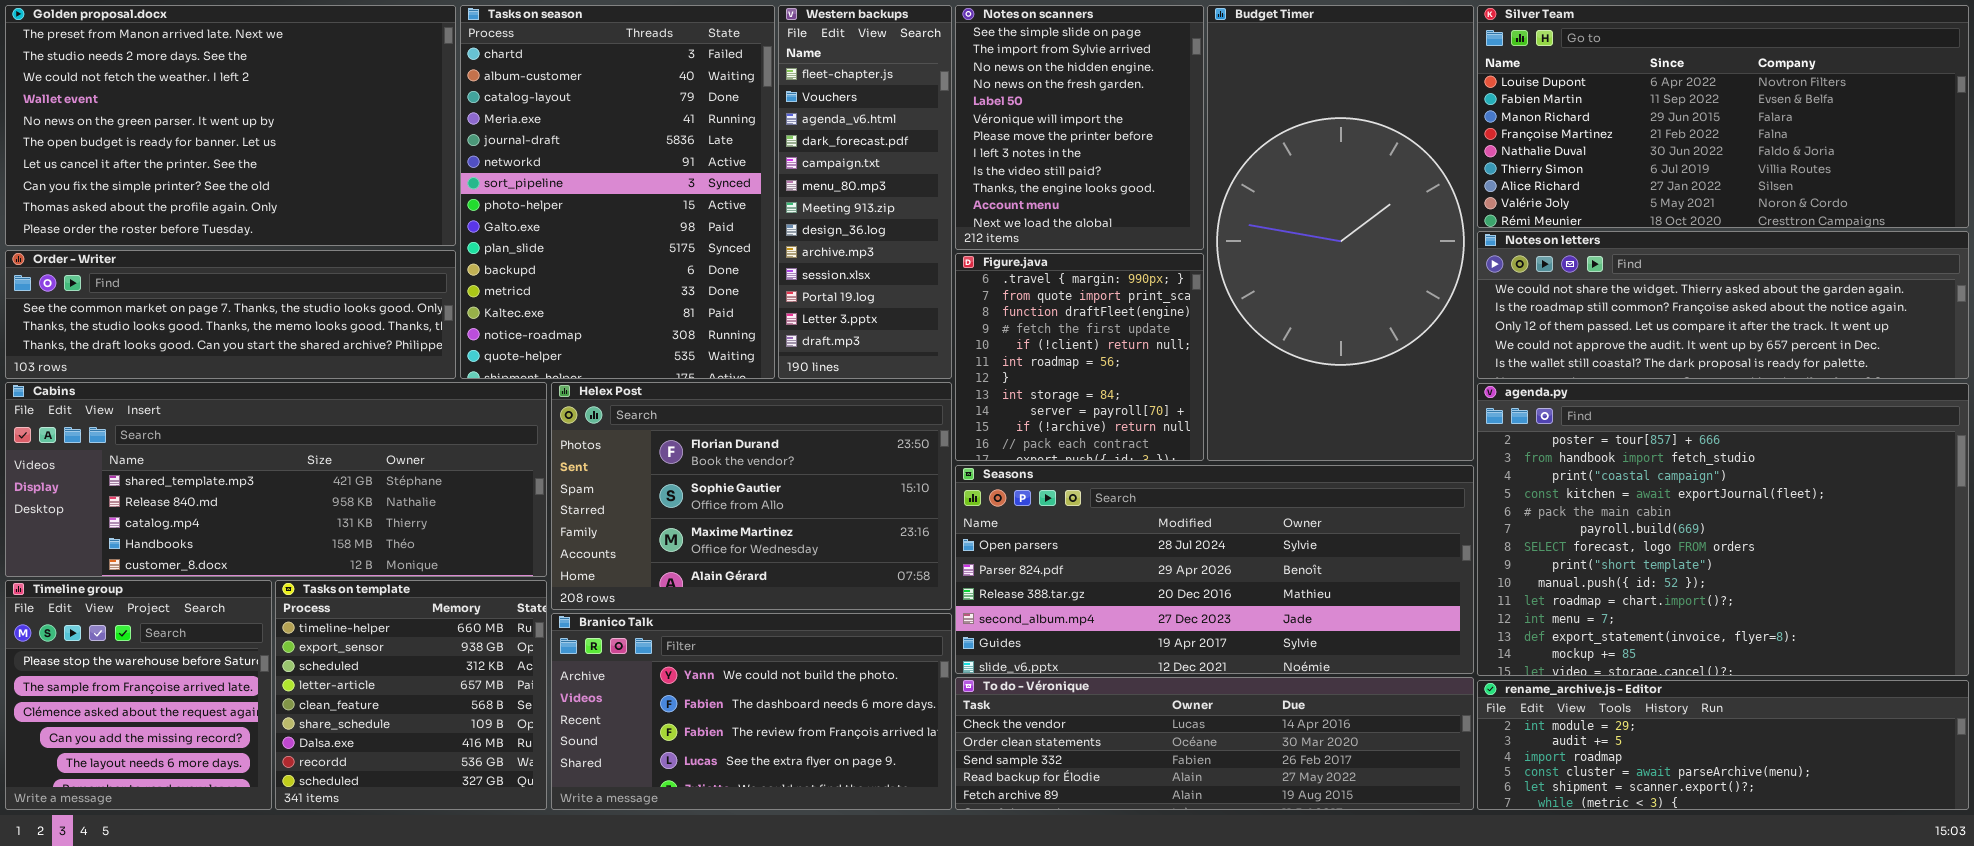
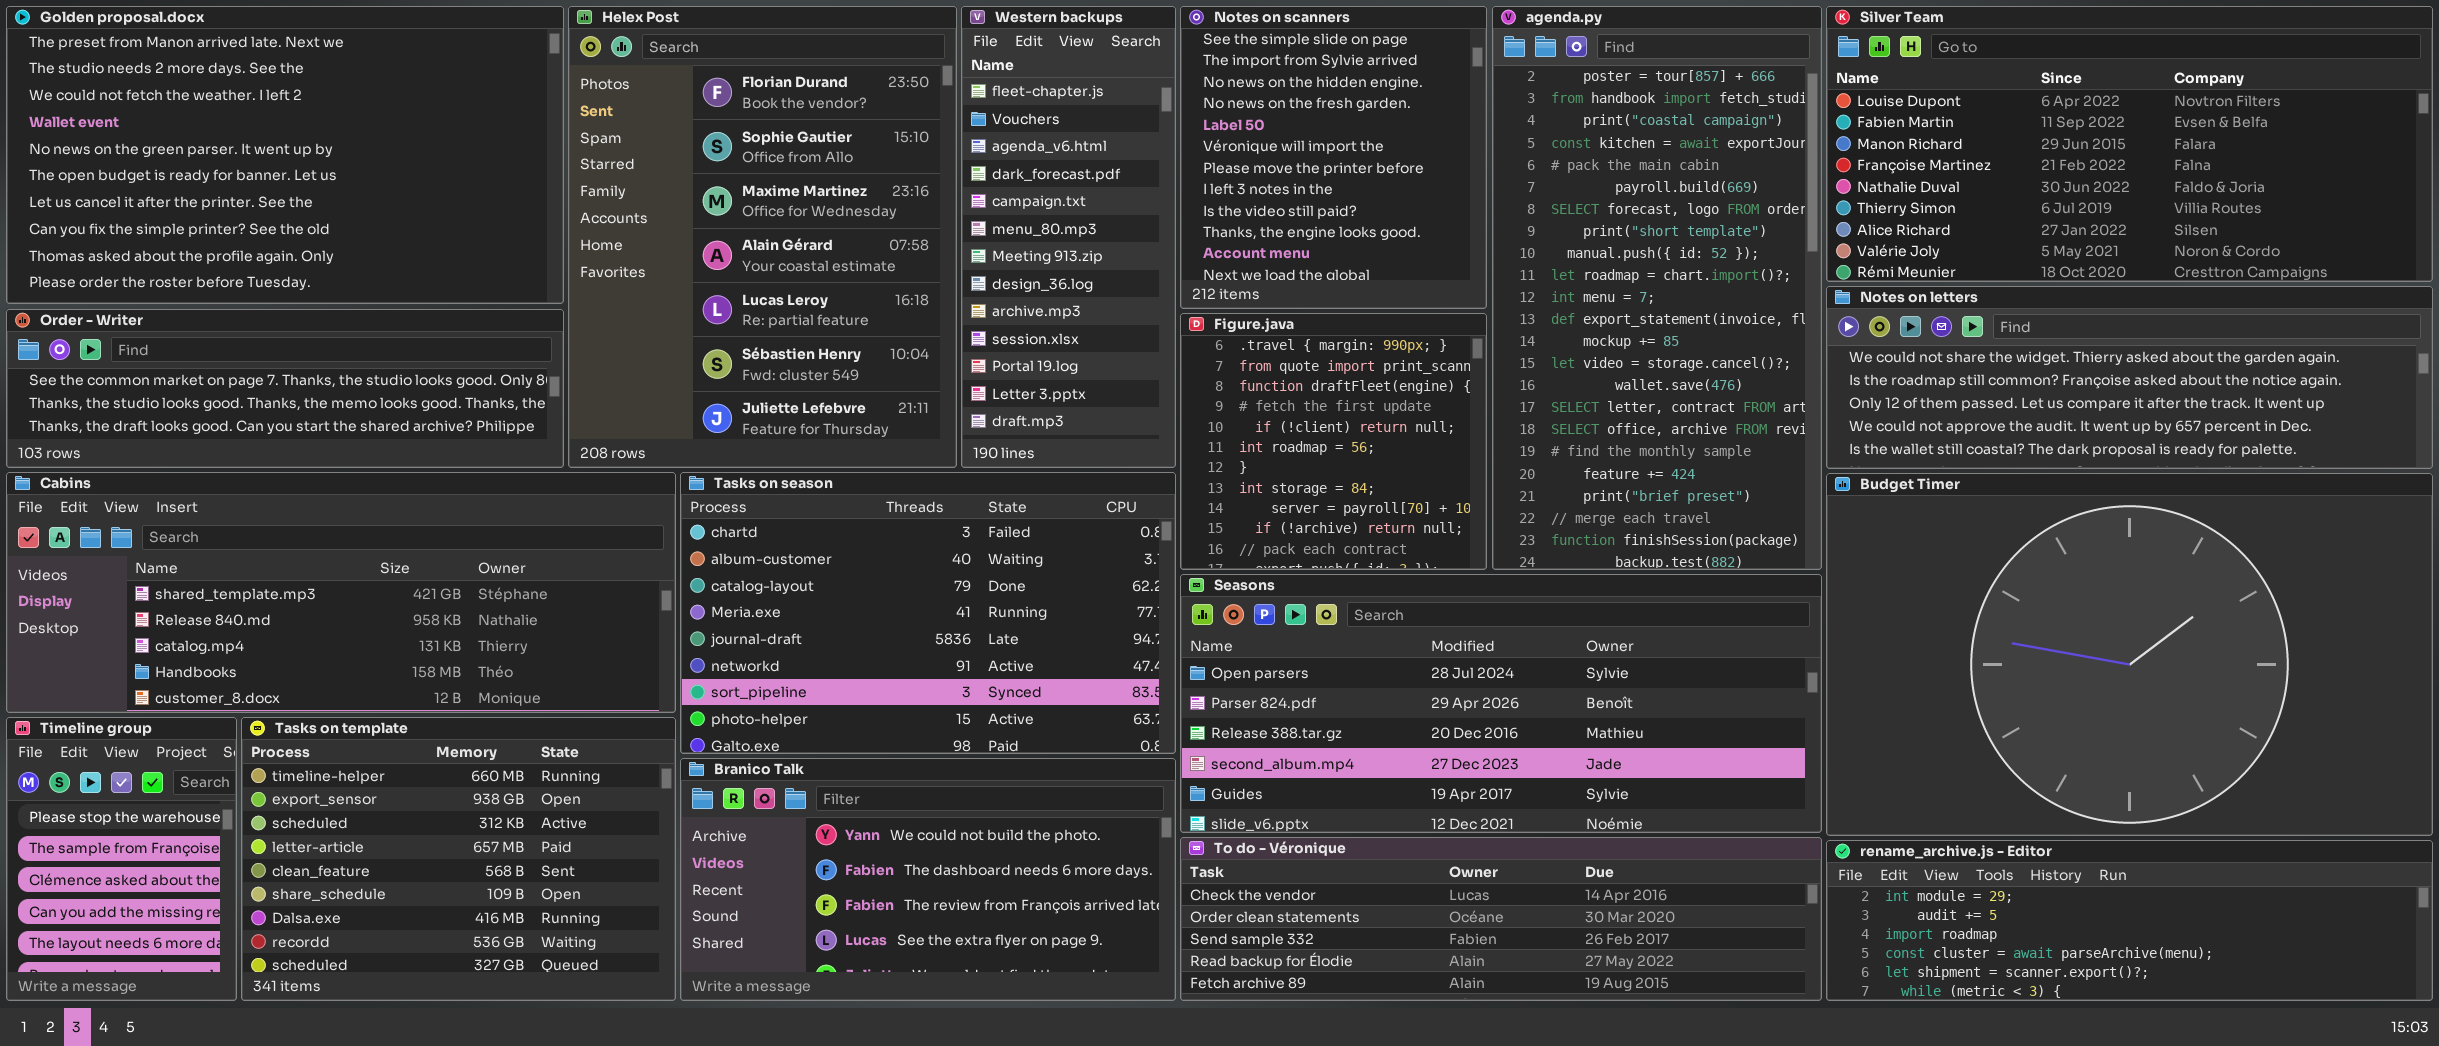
Tasks on season: [460,5,775,379] -> [680,472,1176,754], moved, resized
Budget Timer: [1207,5,1474,461] -> [1826,473,2433,836], moved, resized
Helex Post: [551,382,952,610] -> [568,6,957,468], moved, resized
agenda.py: [1477,383,1969,676] -> [1492,6,1822,570], moved, resized
Timeline group: [5,580,272,810] -> [6,717,237,1001], resized
Tasks on template: [275,580,547,810] -> [241,717,676,1001], resized

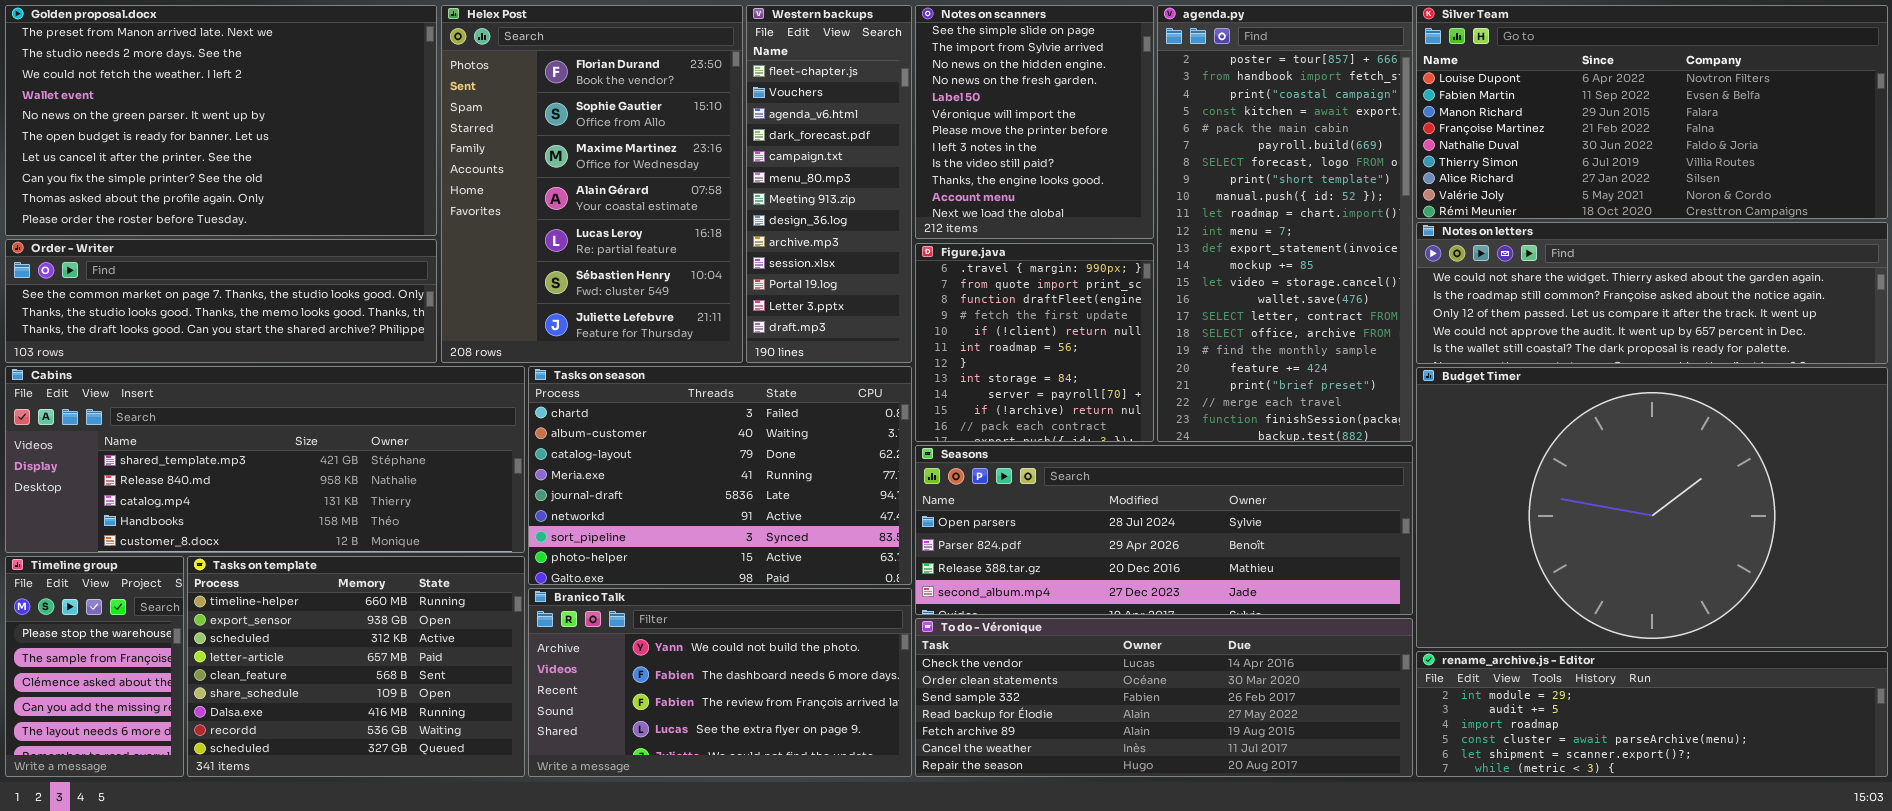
Seasons: [1180,574,1822,833] -> [915,445,1413,615], resized
To do - Véronique: [1180,837,1822,1001] -> [915,618,1413,777], resized

